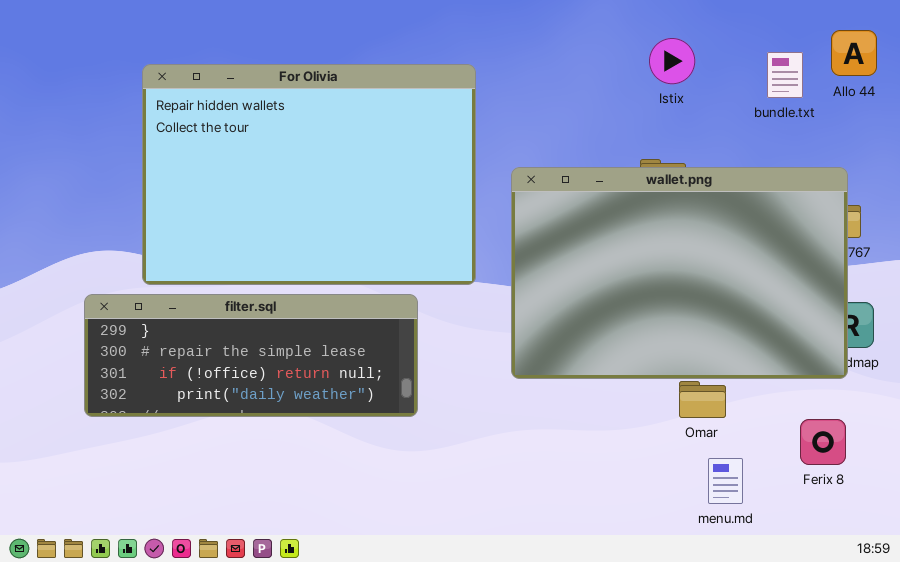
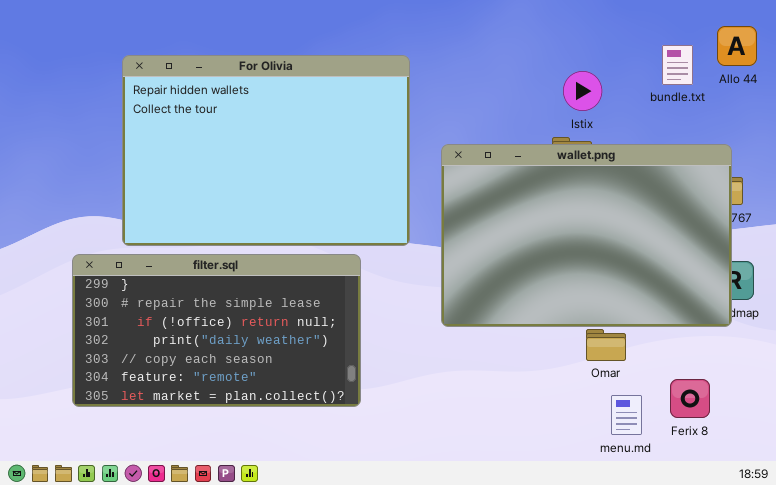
Istix: [649,38,695,84] -> [563,71,602,111], moved
filter.sql: [84,294,418,417] -> [72,254,361,407], resized
Ferix 8: [800,419,846,465] -> [670,379,710,418], moved

